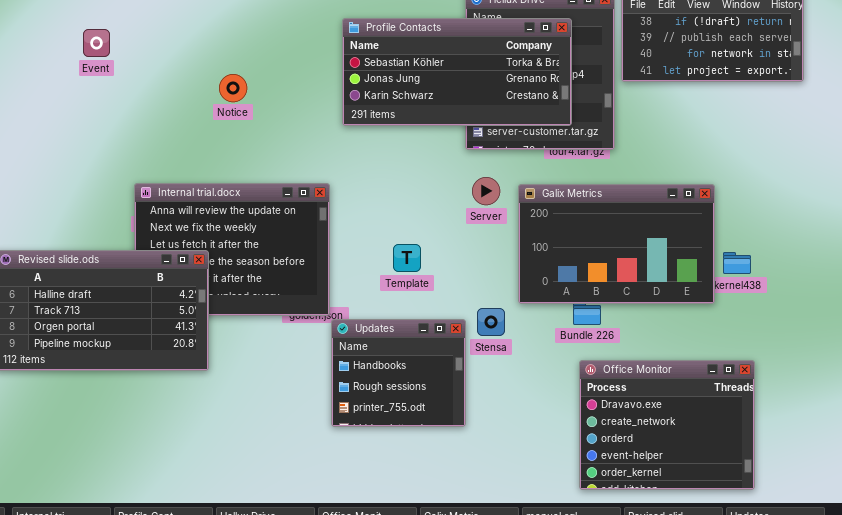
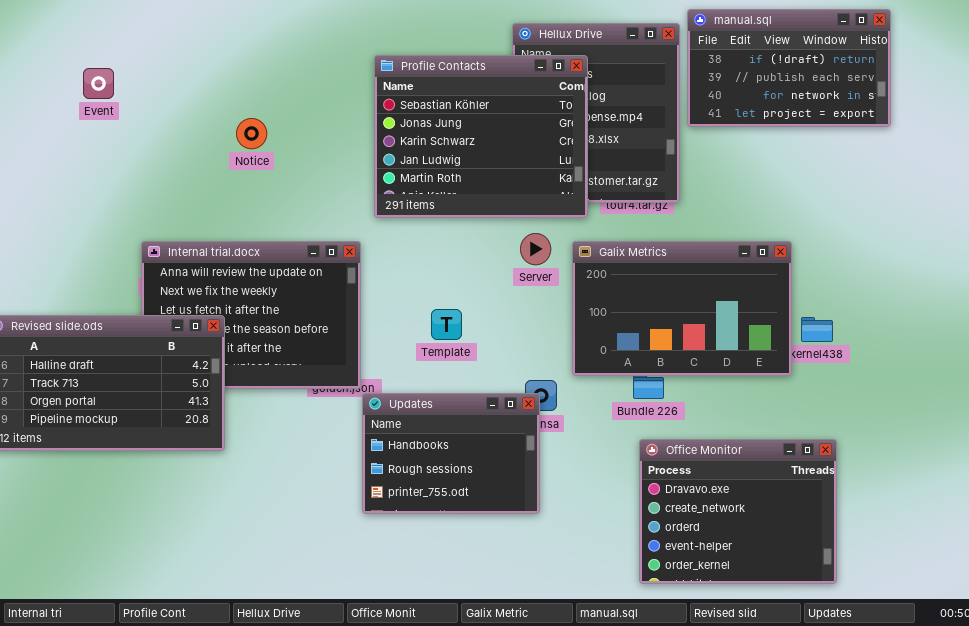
Profile Contacts: [342,18,572,126] -> [374,55,588,218], resized
Updates: [331,319,466,427] -> [362,393,540,514], resized

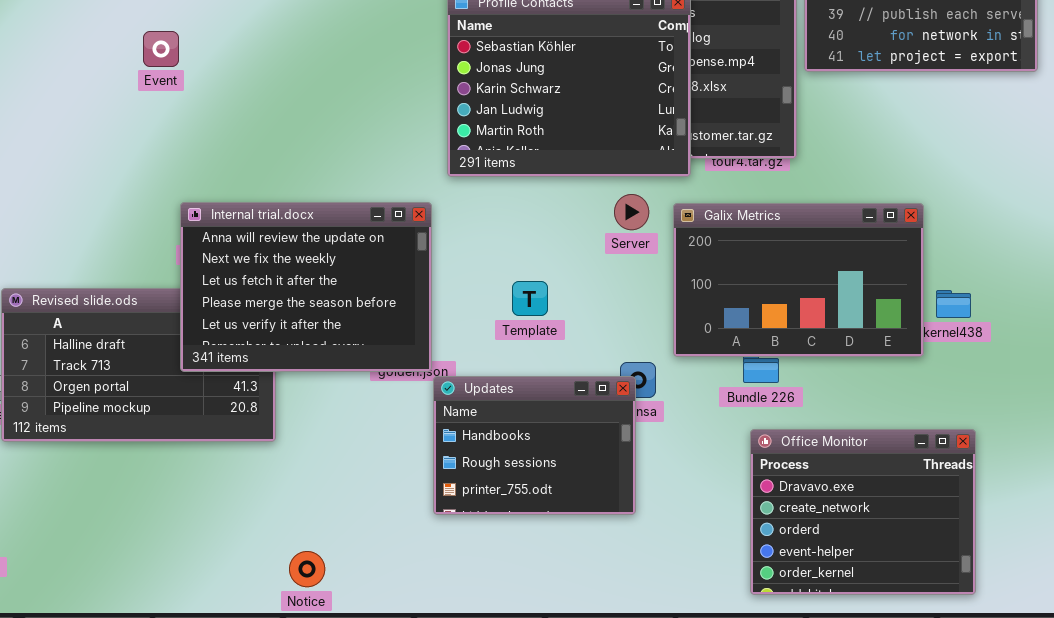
Event: [83,68,114,99] -> [143,31,179,67], moved
Notice: [236,118,267,149] -> [289,551,325,587], moved
Internal trial.docx: [141,241,361,389] -> [180,202,432,372], raised

